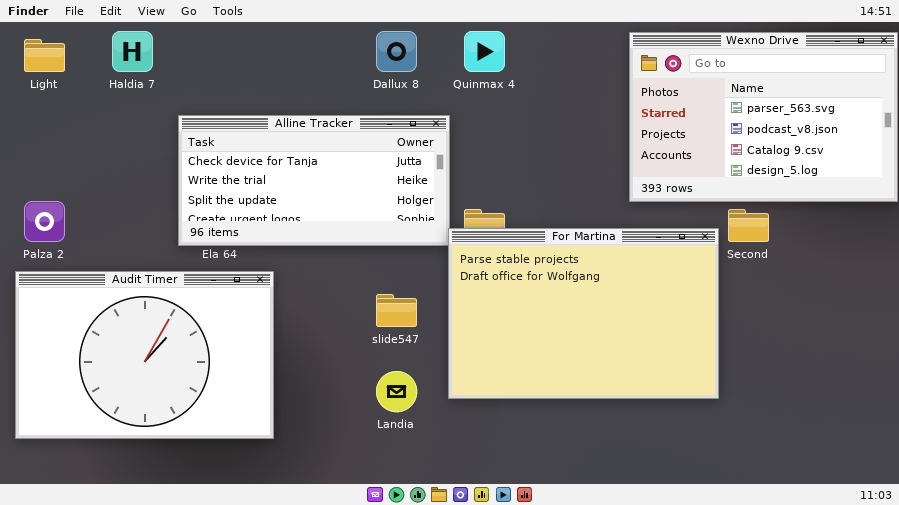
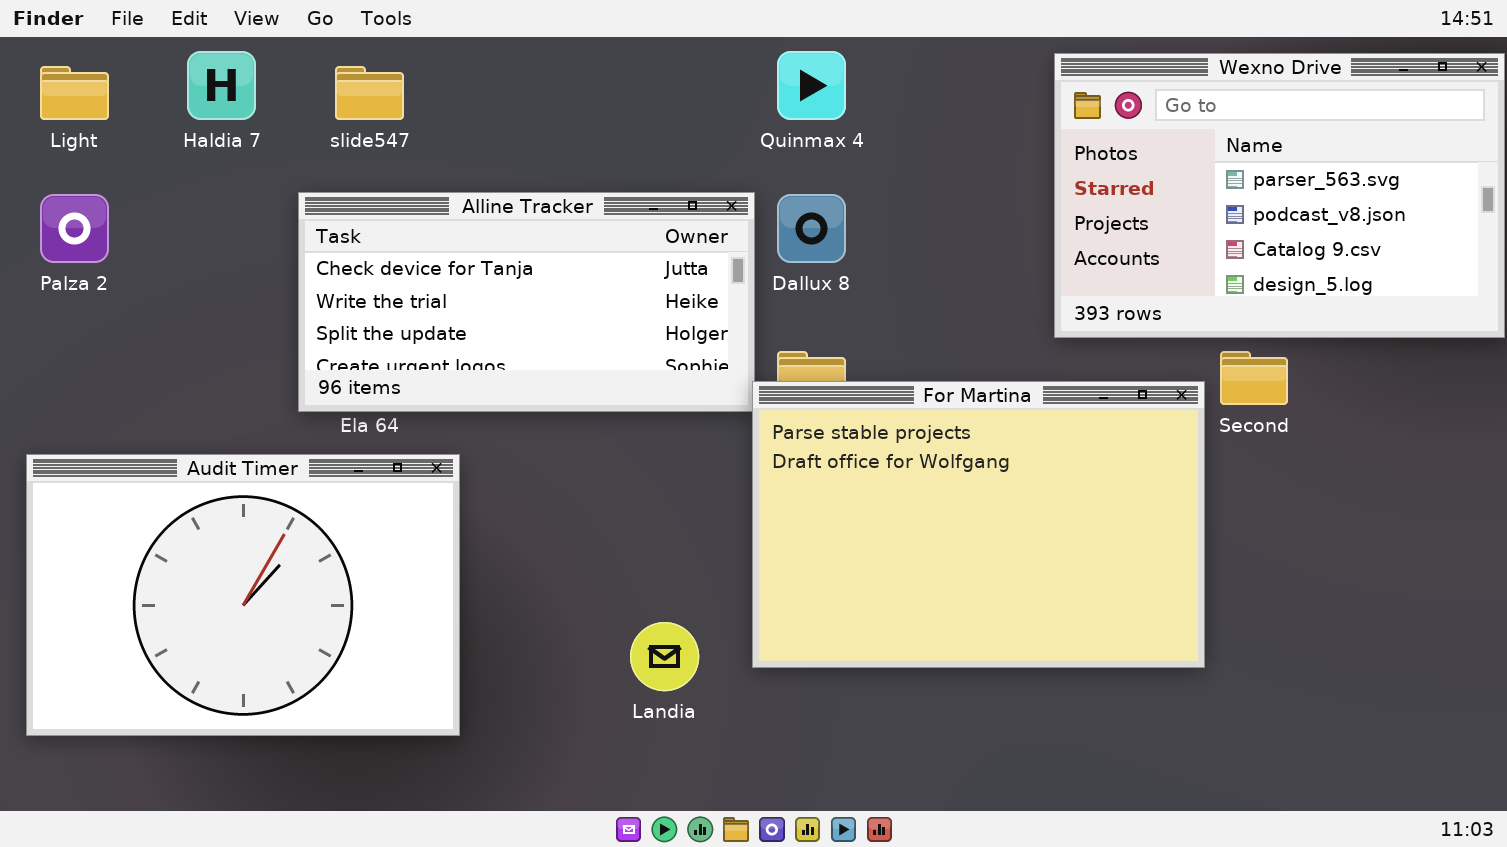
Dallux 8: [376,31,417,72] -> [777,194,846,263], moved
Palza 2: [24,201,65,242] -> [40,194,109,263], moved
slide547: [376,294,417,327] -> [335,66,404,120], moved

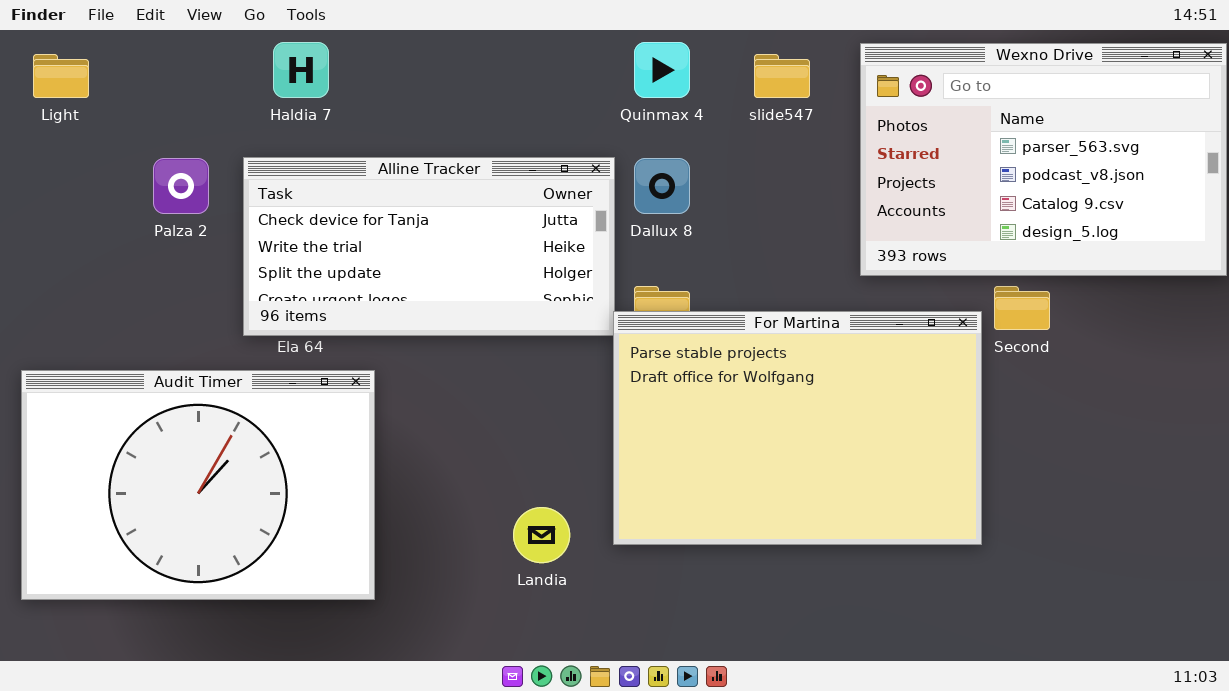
Haldia 7: [187,51,256,120] -> [273,42,329,98], moved
slide547: [335,66,404,120] -> [754,54,810,98], moved
Palza 2: [40,194,109,263] -> [153,158,209,214], moved

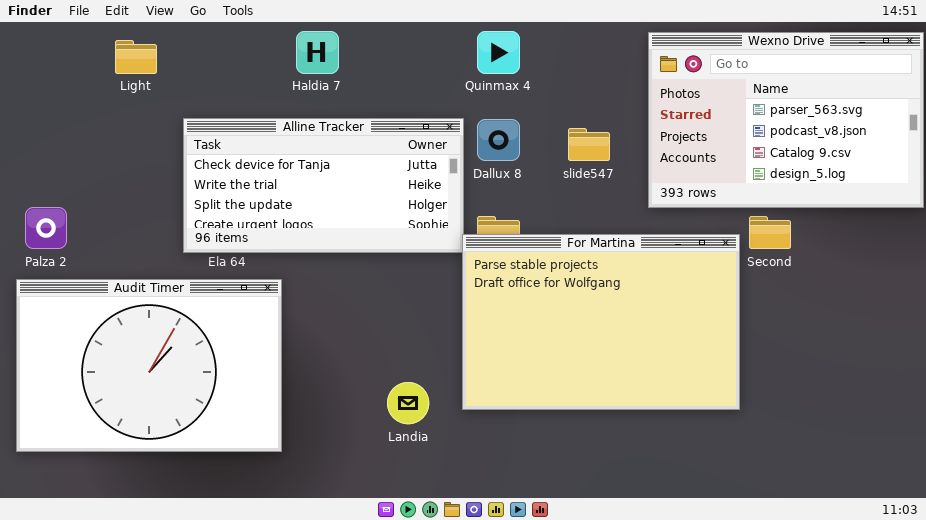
Haldia 7: [273,42,329,98] -> [296,31,339,74], moved
Light: [33,54,89,98] -> [115,40,157,74], moved
slide547: [754,54,810,98] -> [568,128,610,161], moved
Palza 2: [153,158,209,214] -> [25,207,67,249], moved

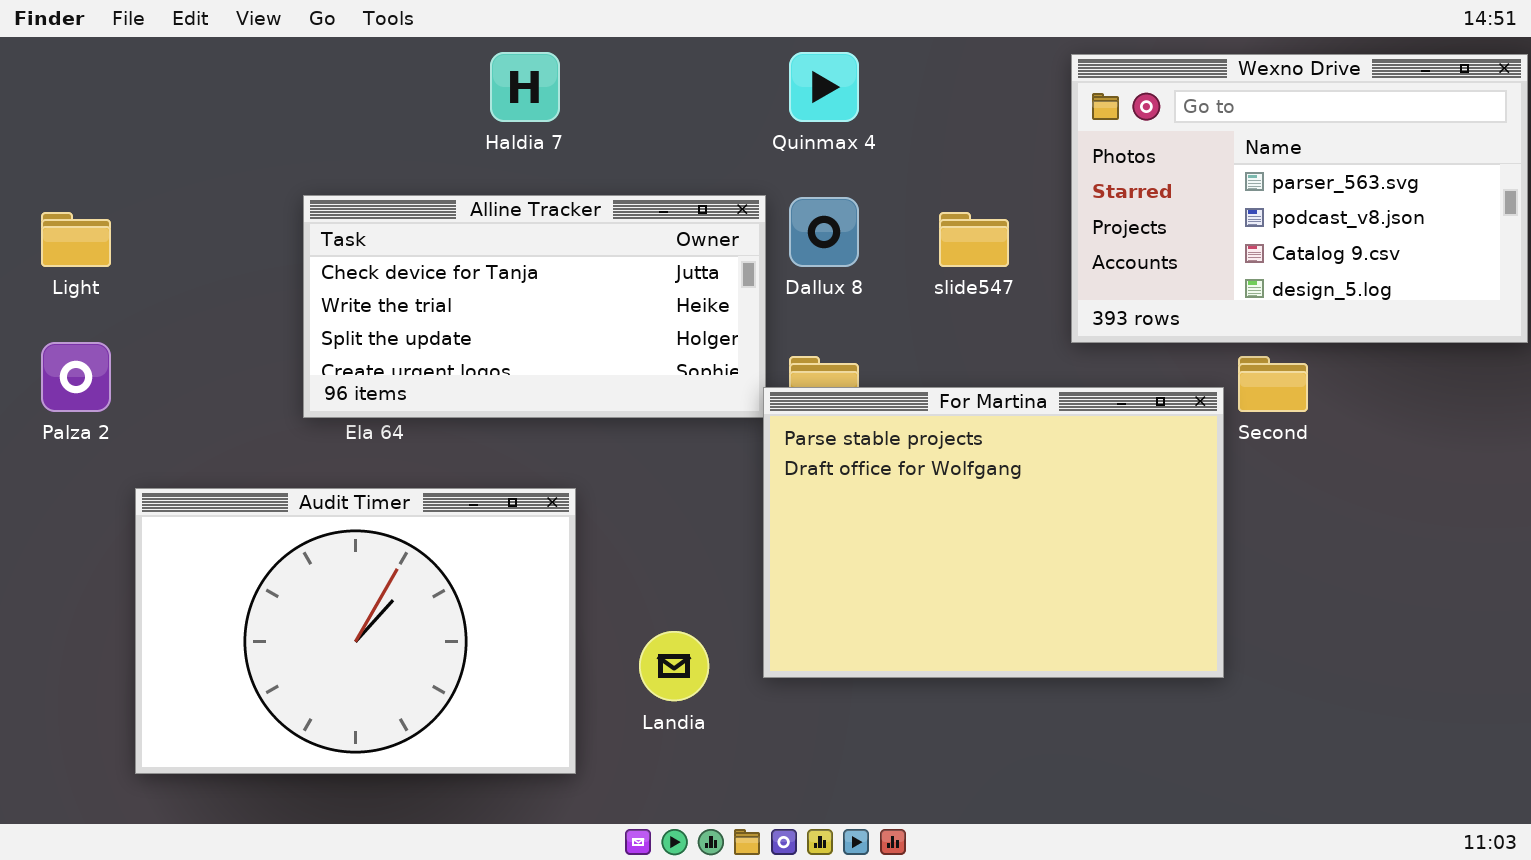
Light: [115,40,157,74] -> [41,212,111,267], moved
Audit Timer: [16,279,282,452] -> [135,488,576,774], moved

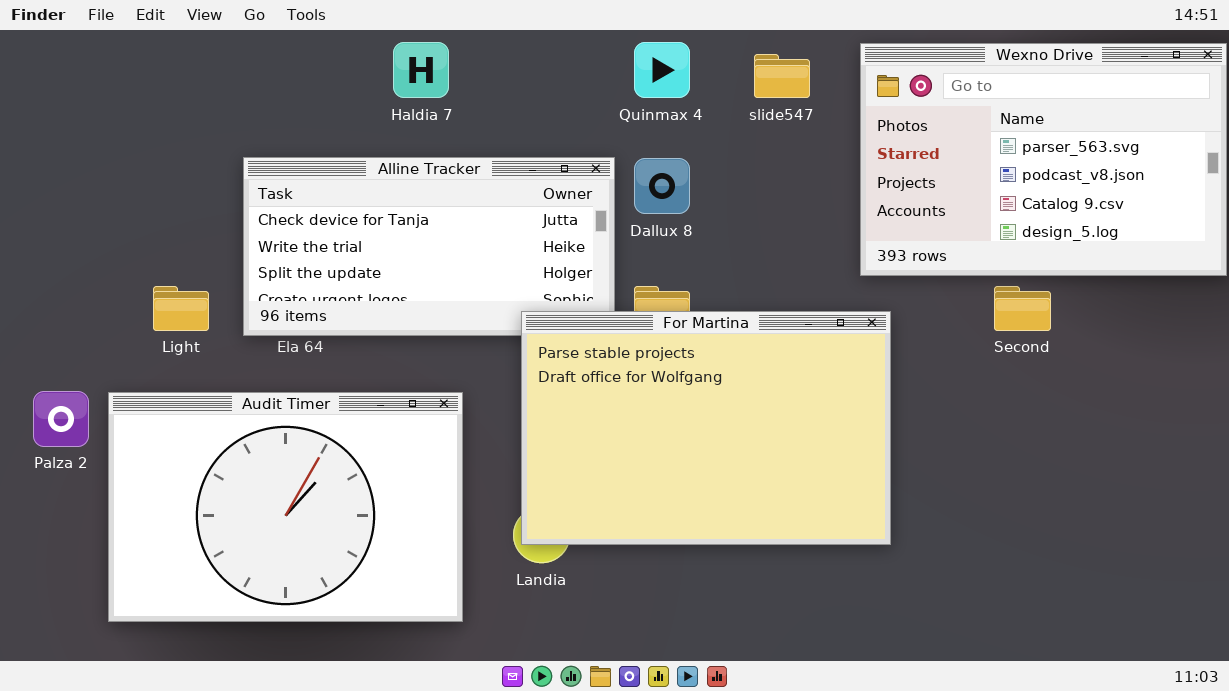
Light: [41,212,111,267] -> [153,286,209,331], moved
slide547: [939,212,1009,267] -> [754,54,810,98], moved
Palza 2: [41,342,111,412] -> [33,391,89,447], moved
For Martina: [763,387,1224,678] -> [521,311,891,545], moved

